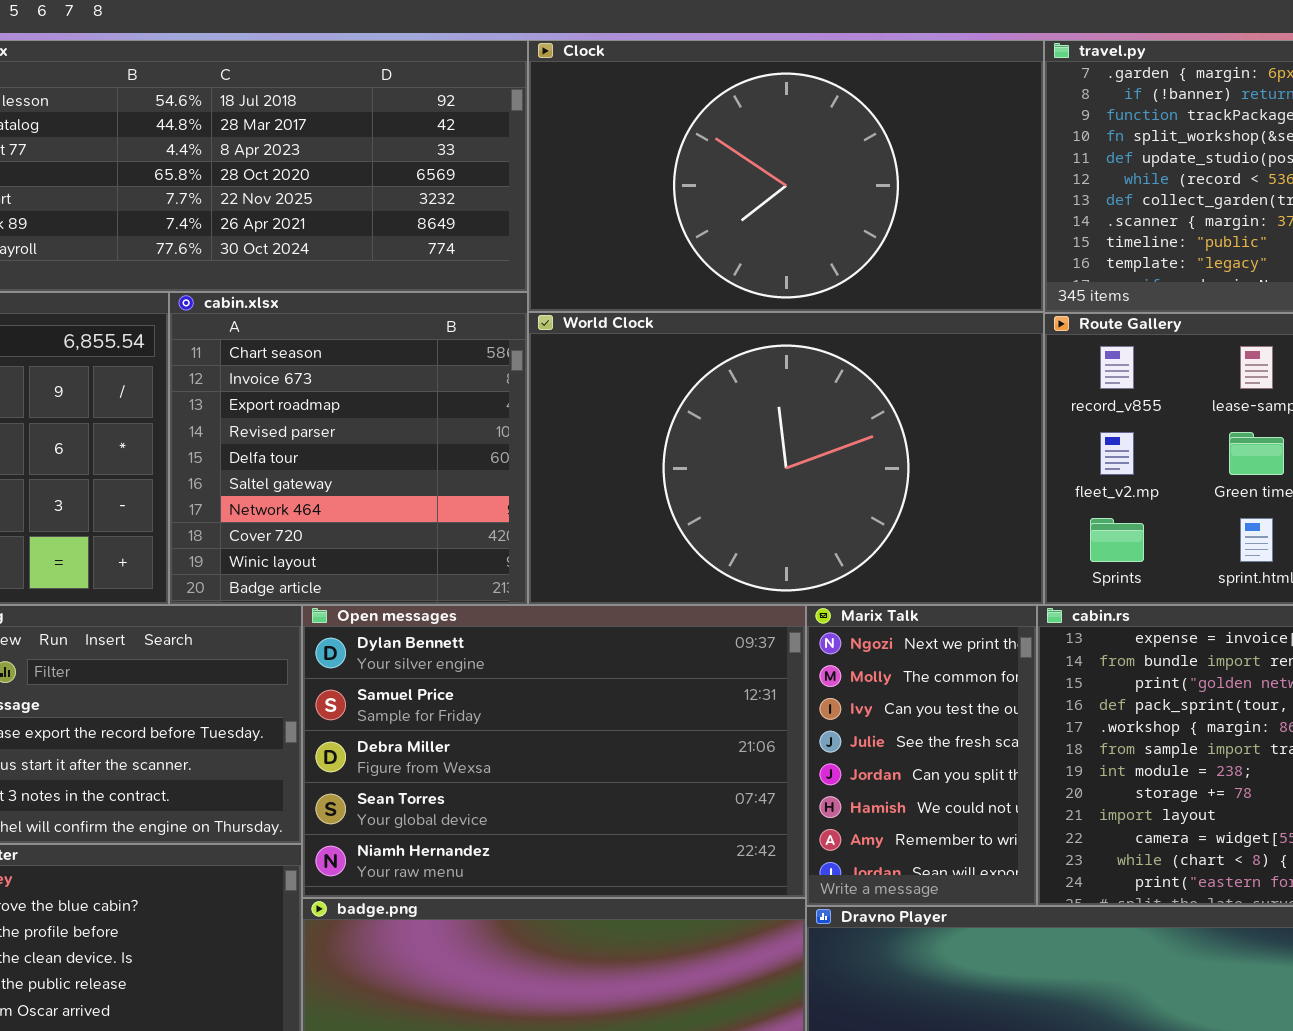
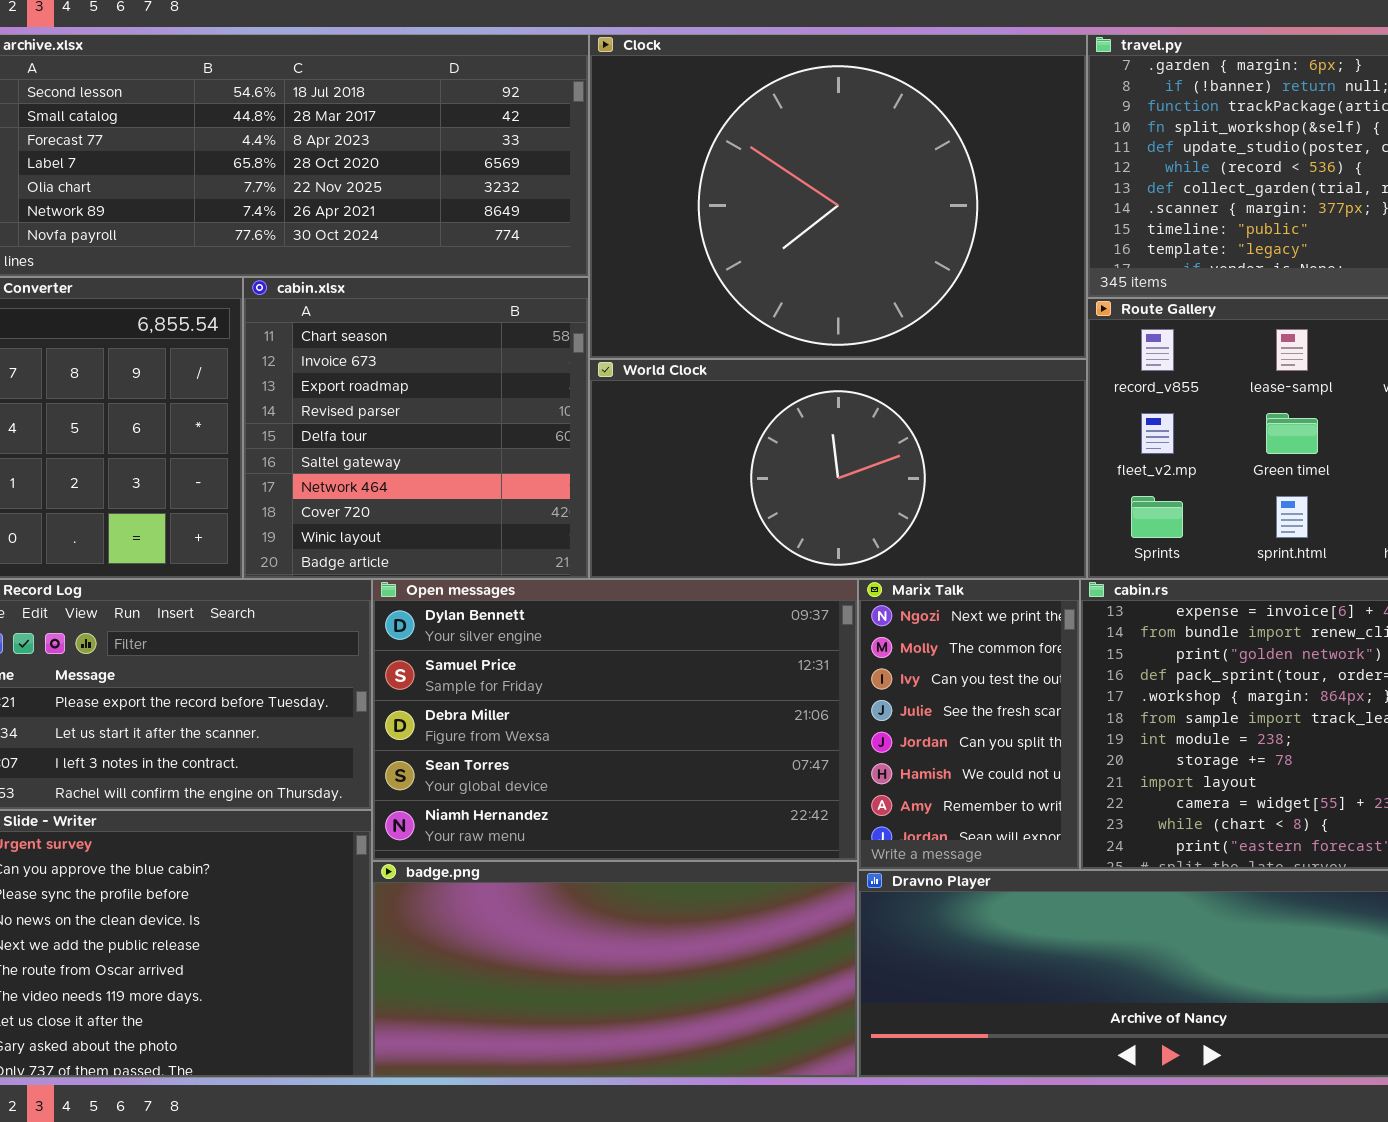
Clock: [528,40,1044,312] -> [589,34,1087,359], resized
World Clock: [528,312,1044,605] -> [589,359,1087,579], resized

